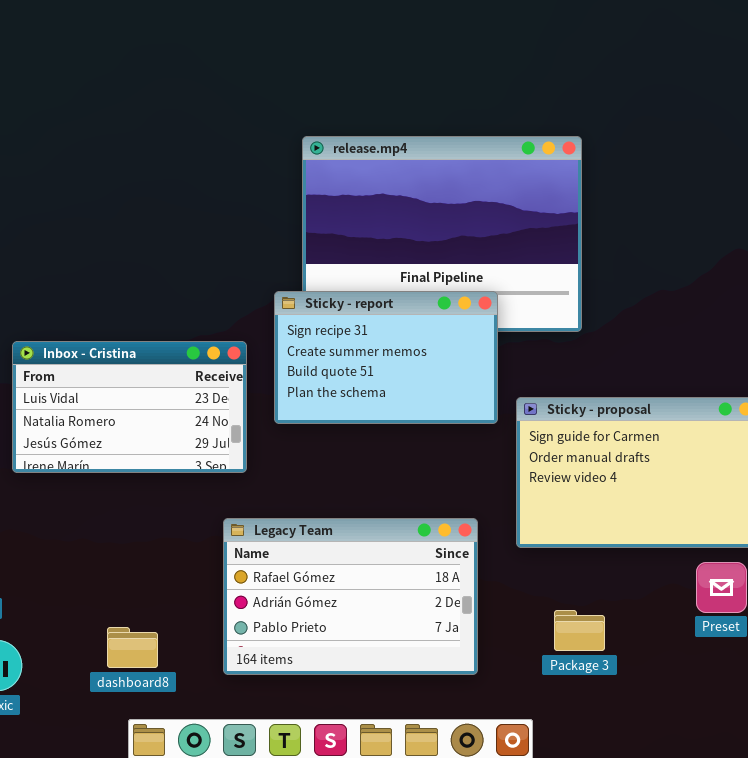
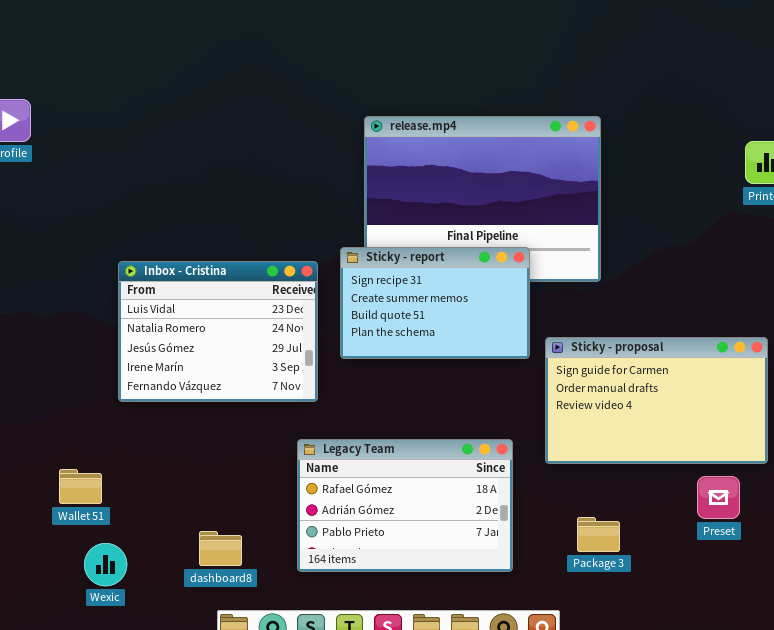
Inbox - Cristina: [12,341,247,473] -> [118,261,318,402], resized

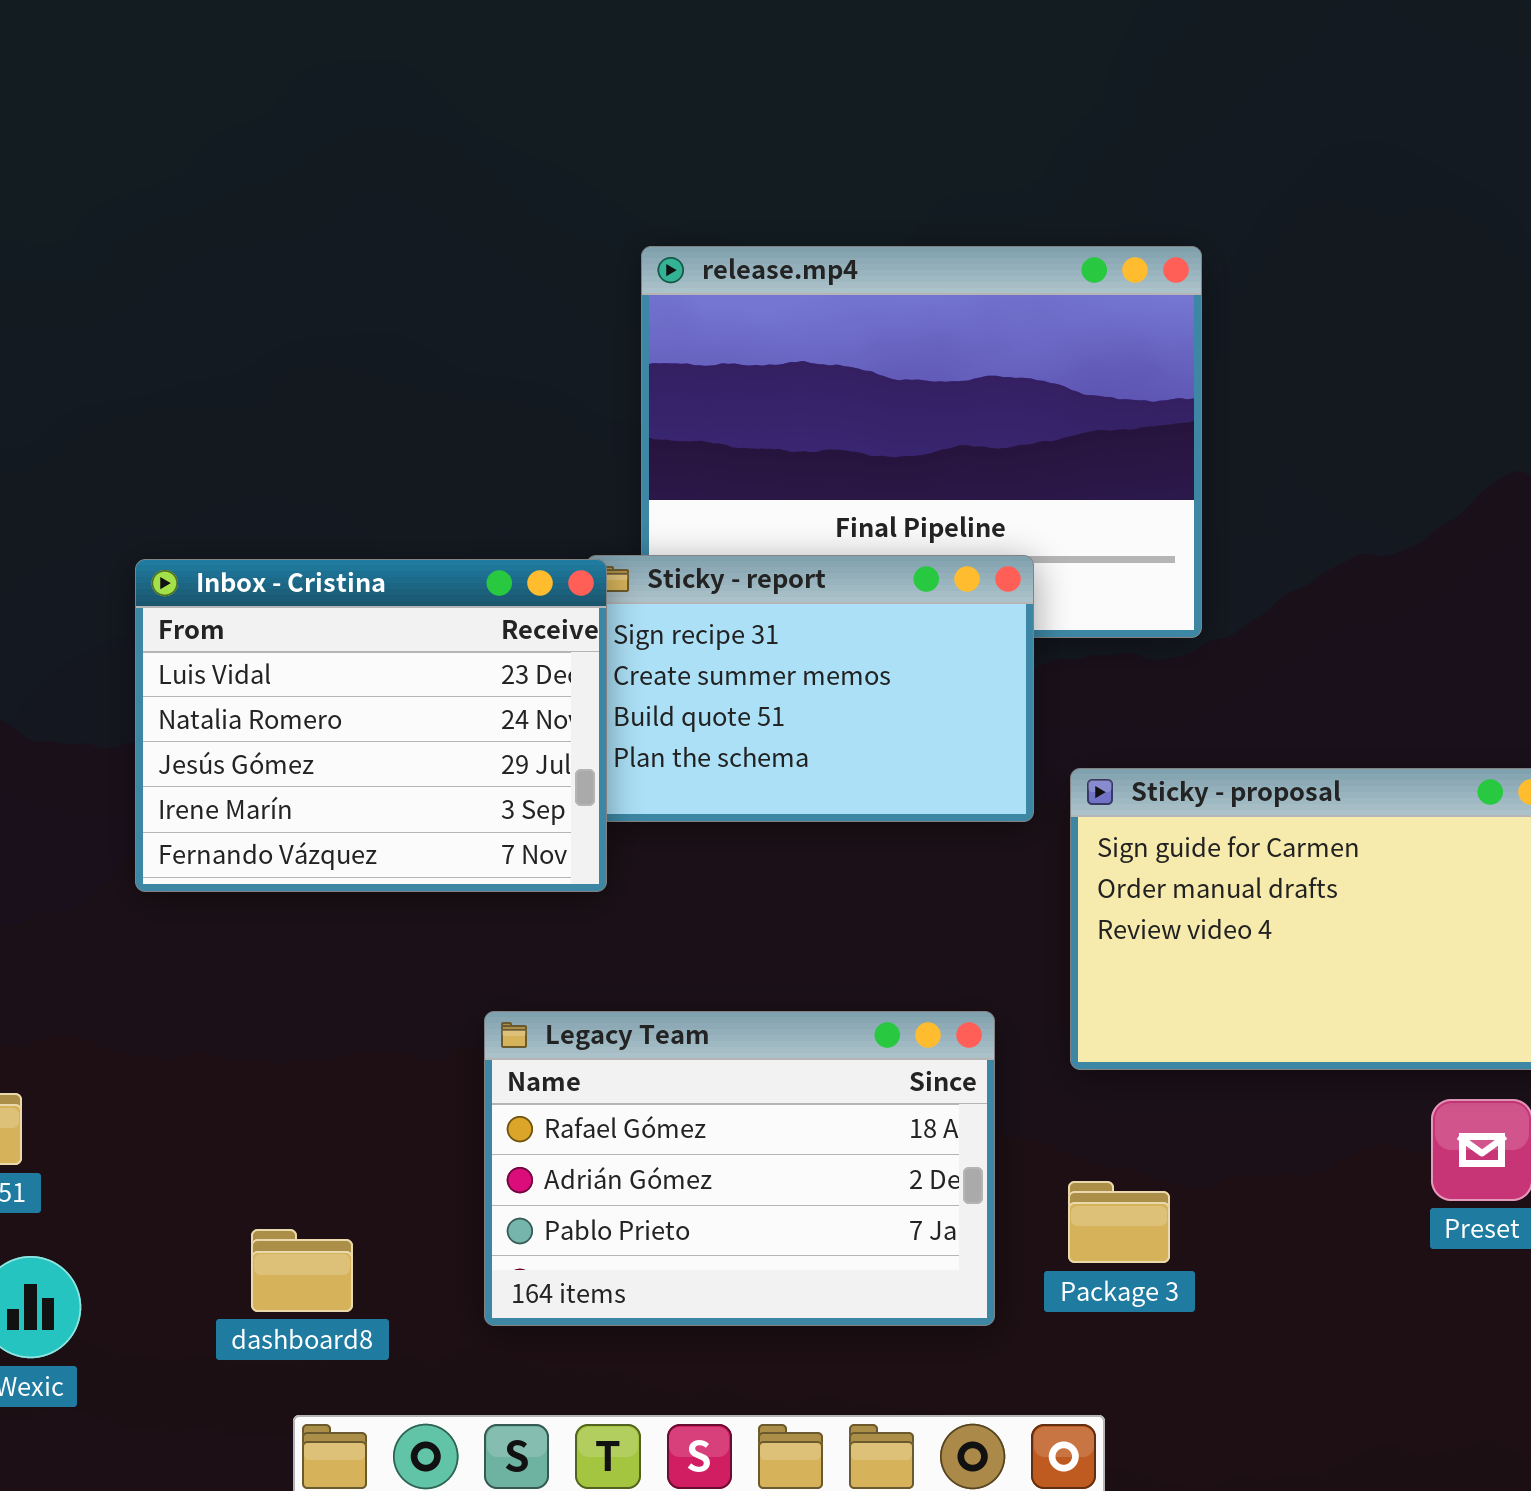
Inbox - Cristina: [118,261,318,402] -> [135,559,607,892], moved
Package 3: [577,517,620,552] -> [1068,1181,1170,1263], moved

